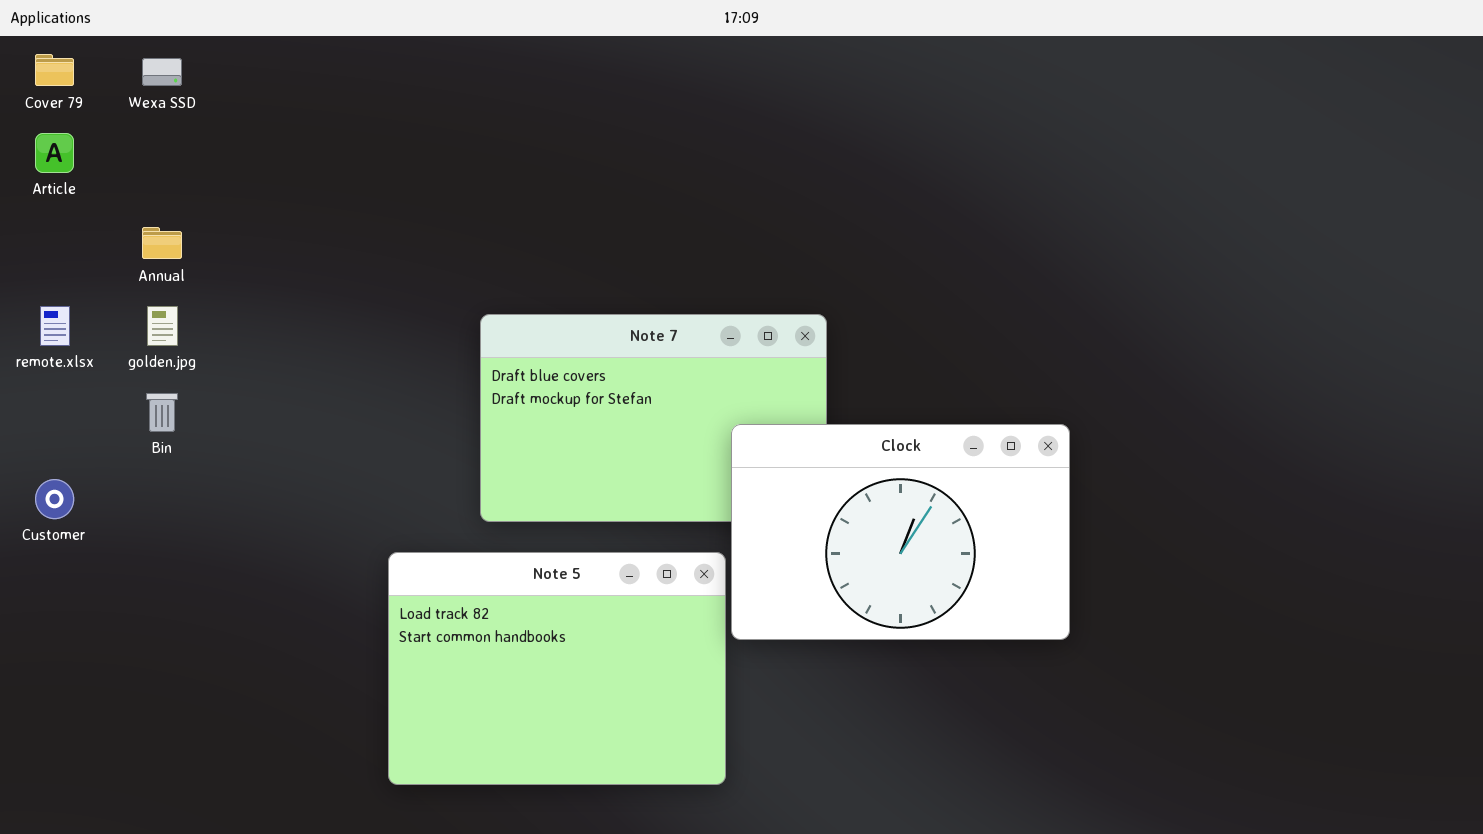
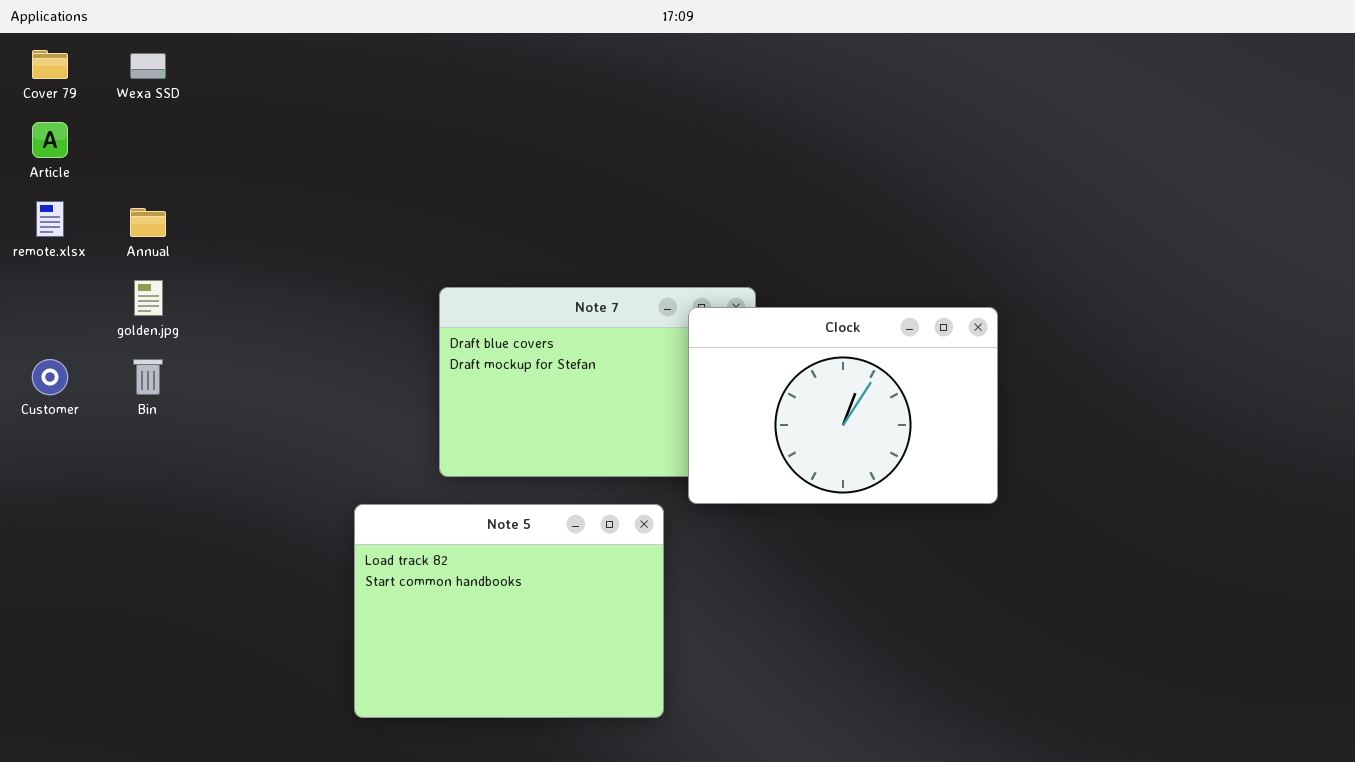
remote.xlsx: [40,306,70,346] -> [36,201,64,237], moved
Clock: [731,424,1070,640] -> [688,307,998,504], moved
Customer: [35,479,74,519] -> [32,359,68,395], moved

